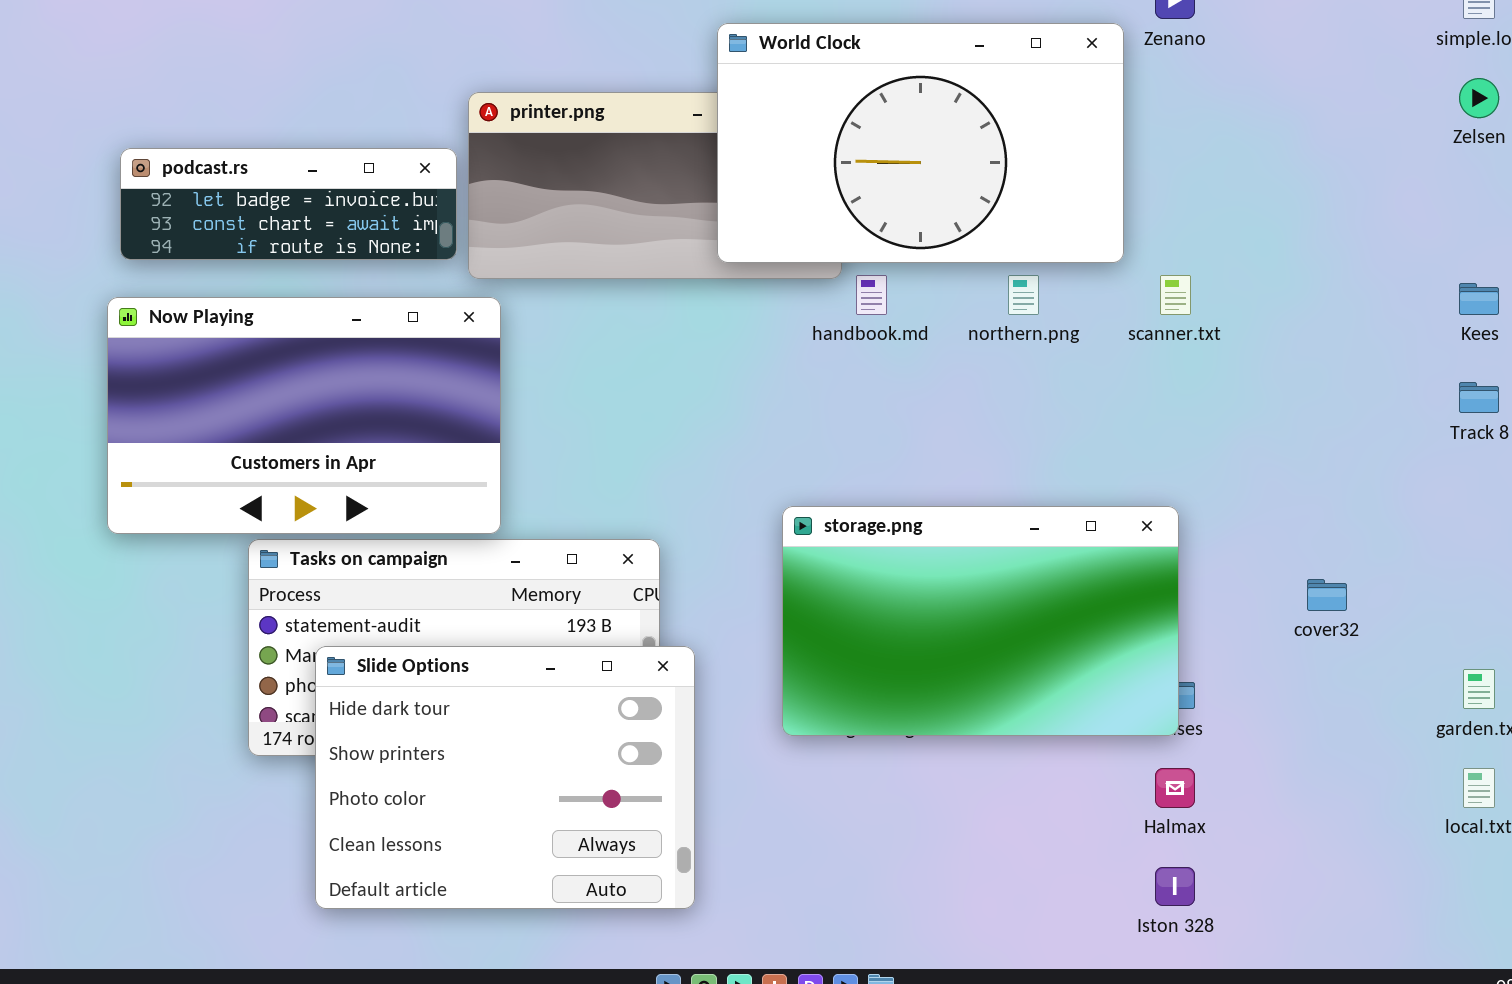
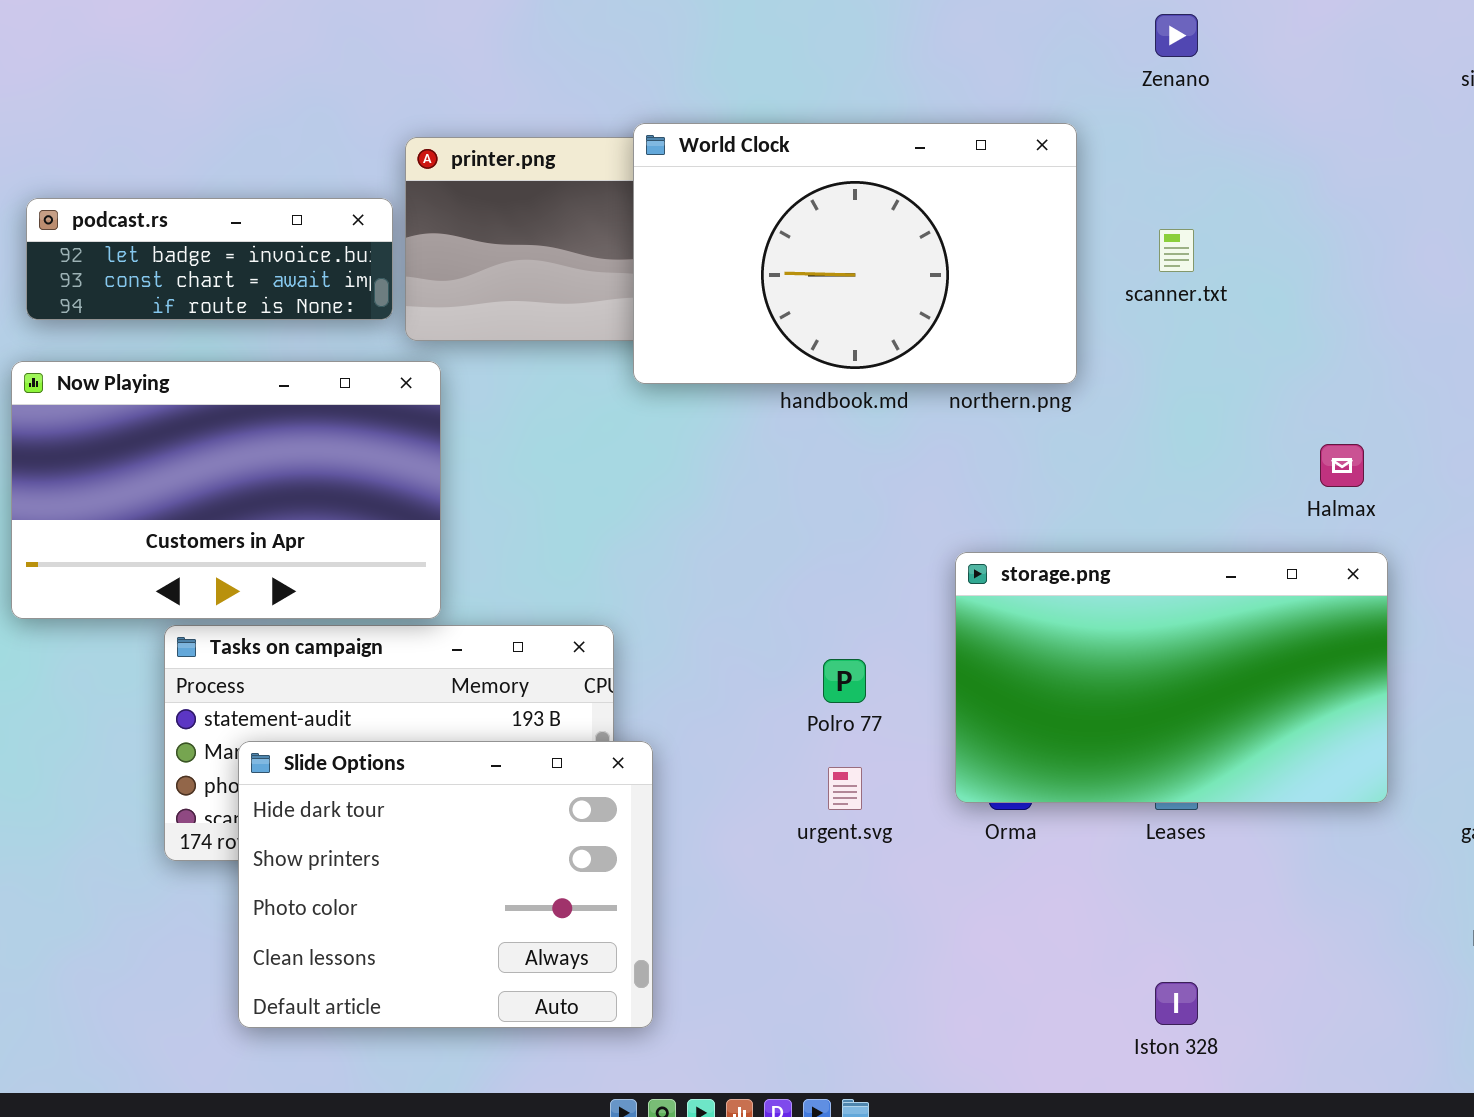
World Clock: [717,23,1124,263] -> [633,123,1077,384], moved
scanner.txt: [1160,275,1191,315] -> [1159,229,1194,272], moved
storage.png: [782,506,1179,736] -> [955,552,1388,803], moved
Halmax: [1155,768,1195,808] -> [1320,444,1364,487], moved

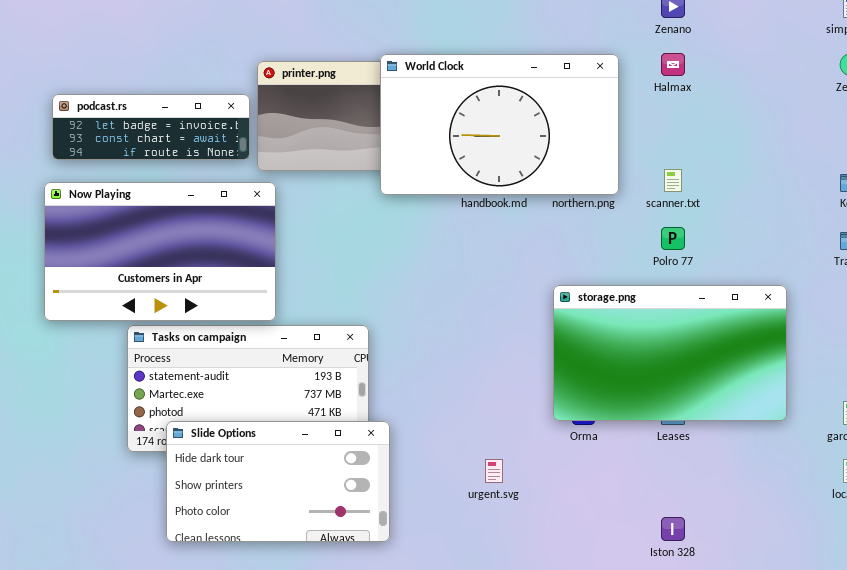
scanner.txt: [1159,229,1194,272] -> [664,169,682,192], moved
Halmax: [1320,444,1364,487] -> [661,53,685,76], moved
Polro 77: [823,659,866,703] -> [661,227,685,250], moved
Slide Options: [238,741,653,1028] -> [166,421,390,542], resized
urgent.svg: [828,767,862,810] -> [485,459,503,483], moved

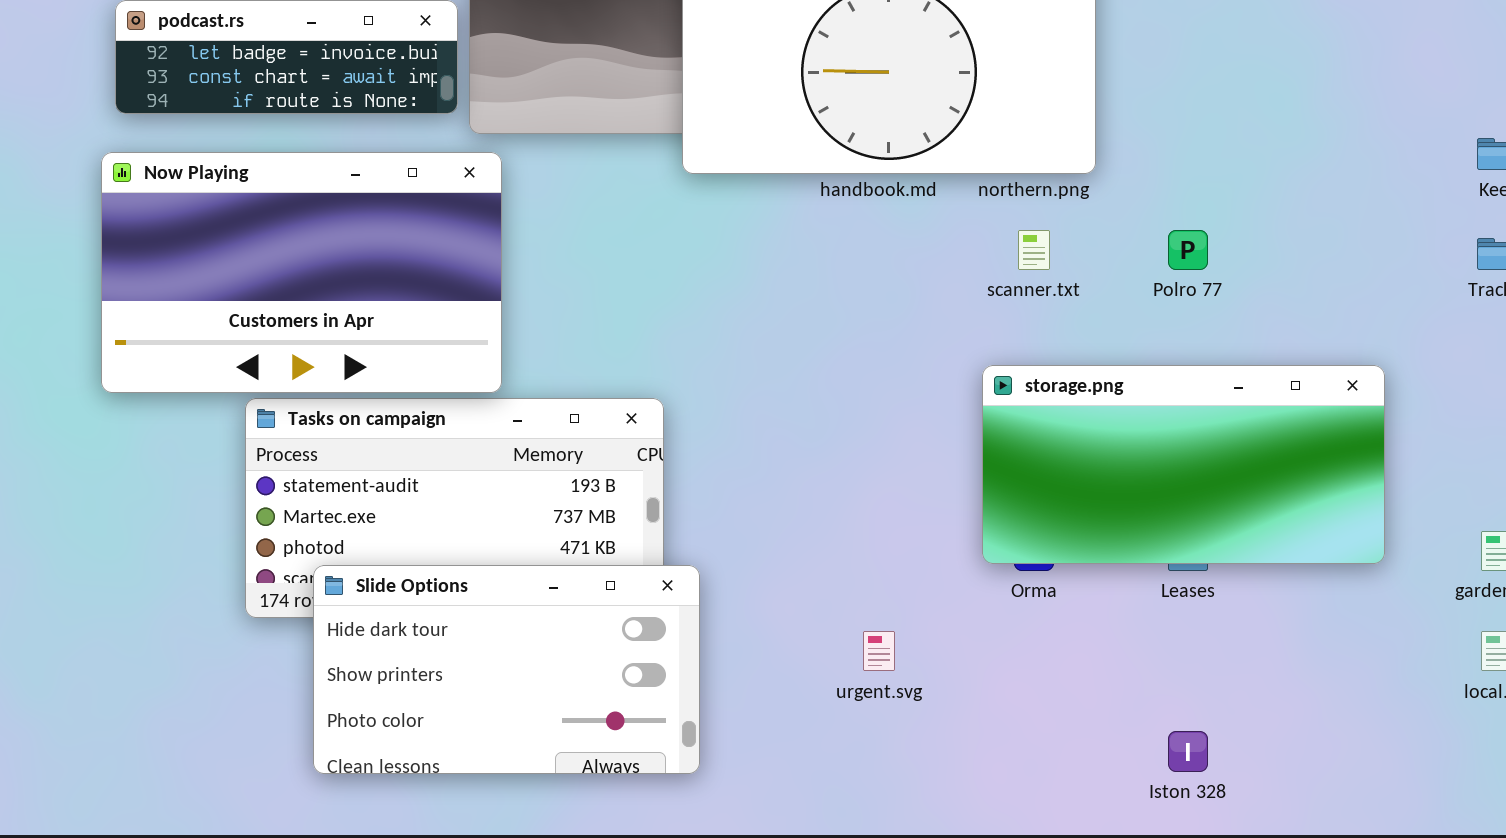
scanner.txt: [664,169,682,192] -> [1018,230,1050,270], moved
storage.png: [553,285,787,421] -> [982,365,1385,564], resized

